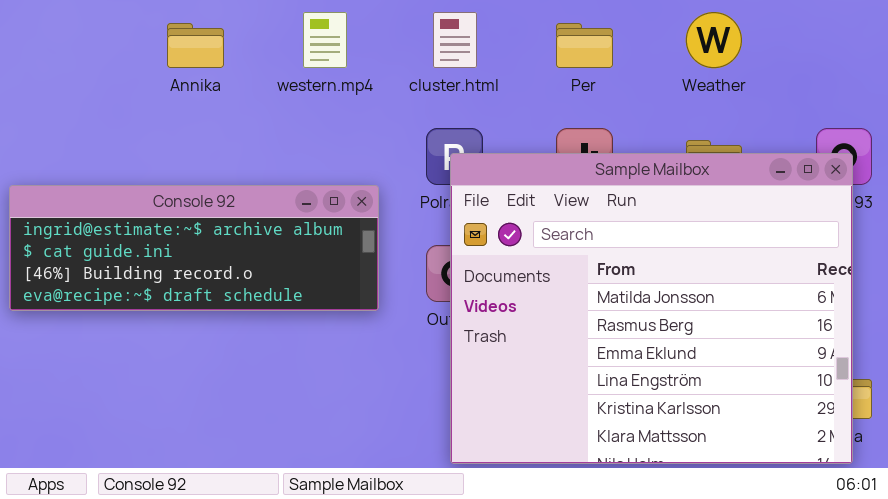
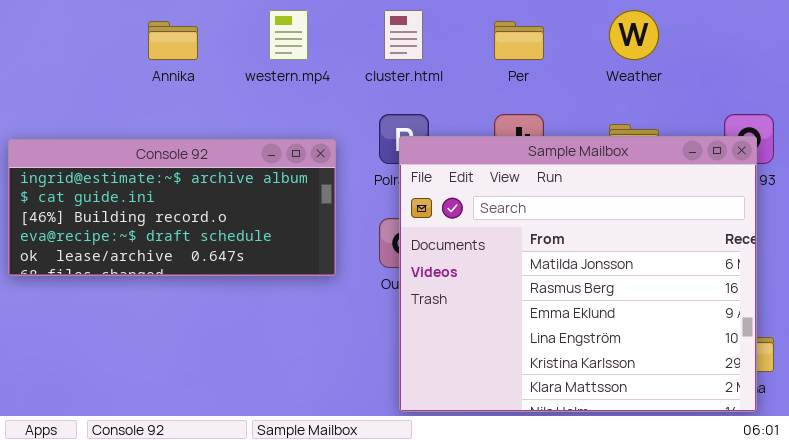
Console 92: [9,185,379,311] -> [8,139,336,276], resized

